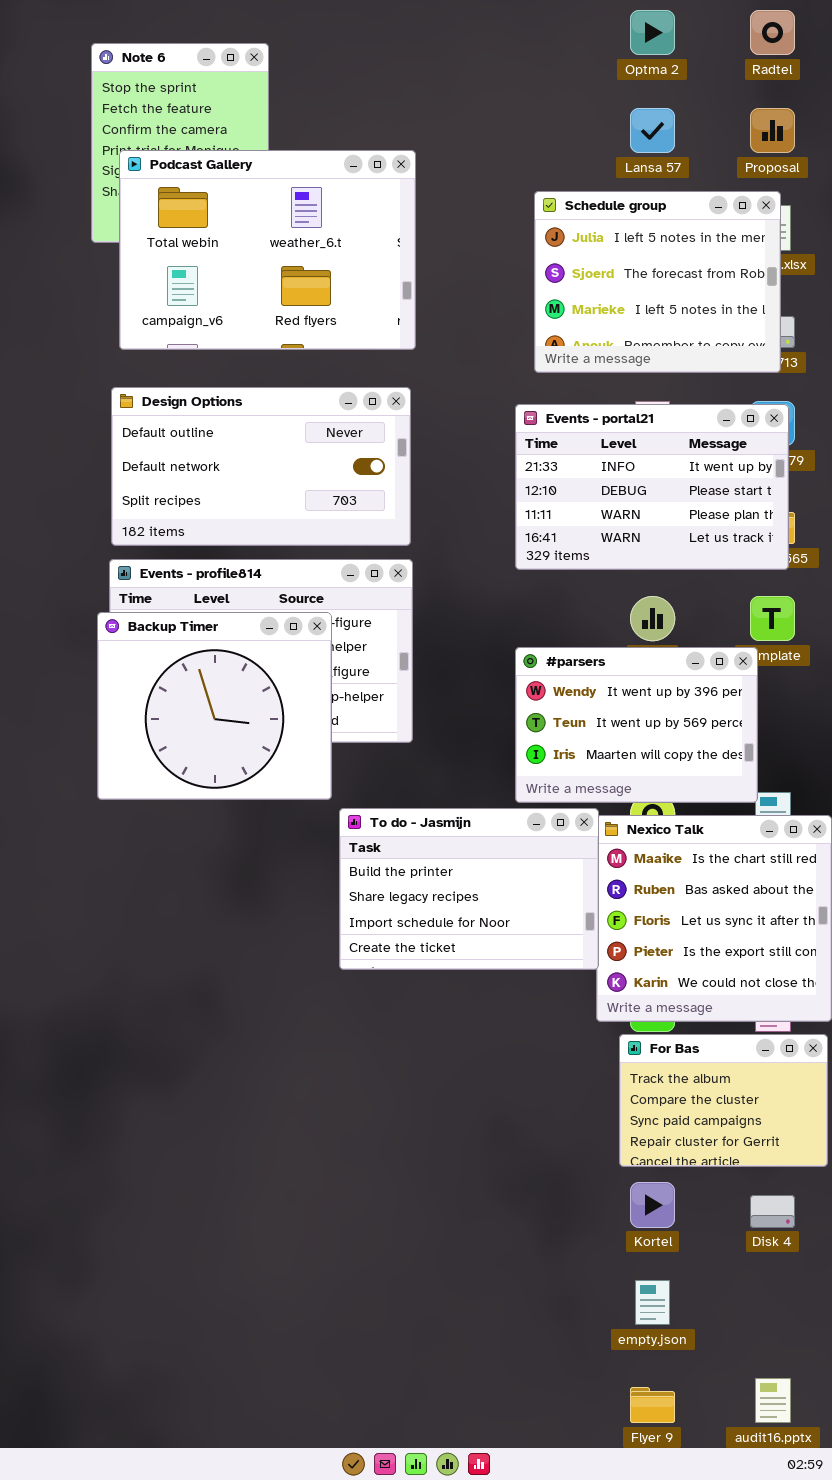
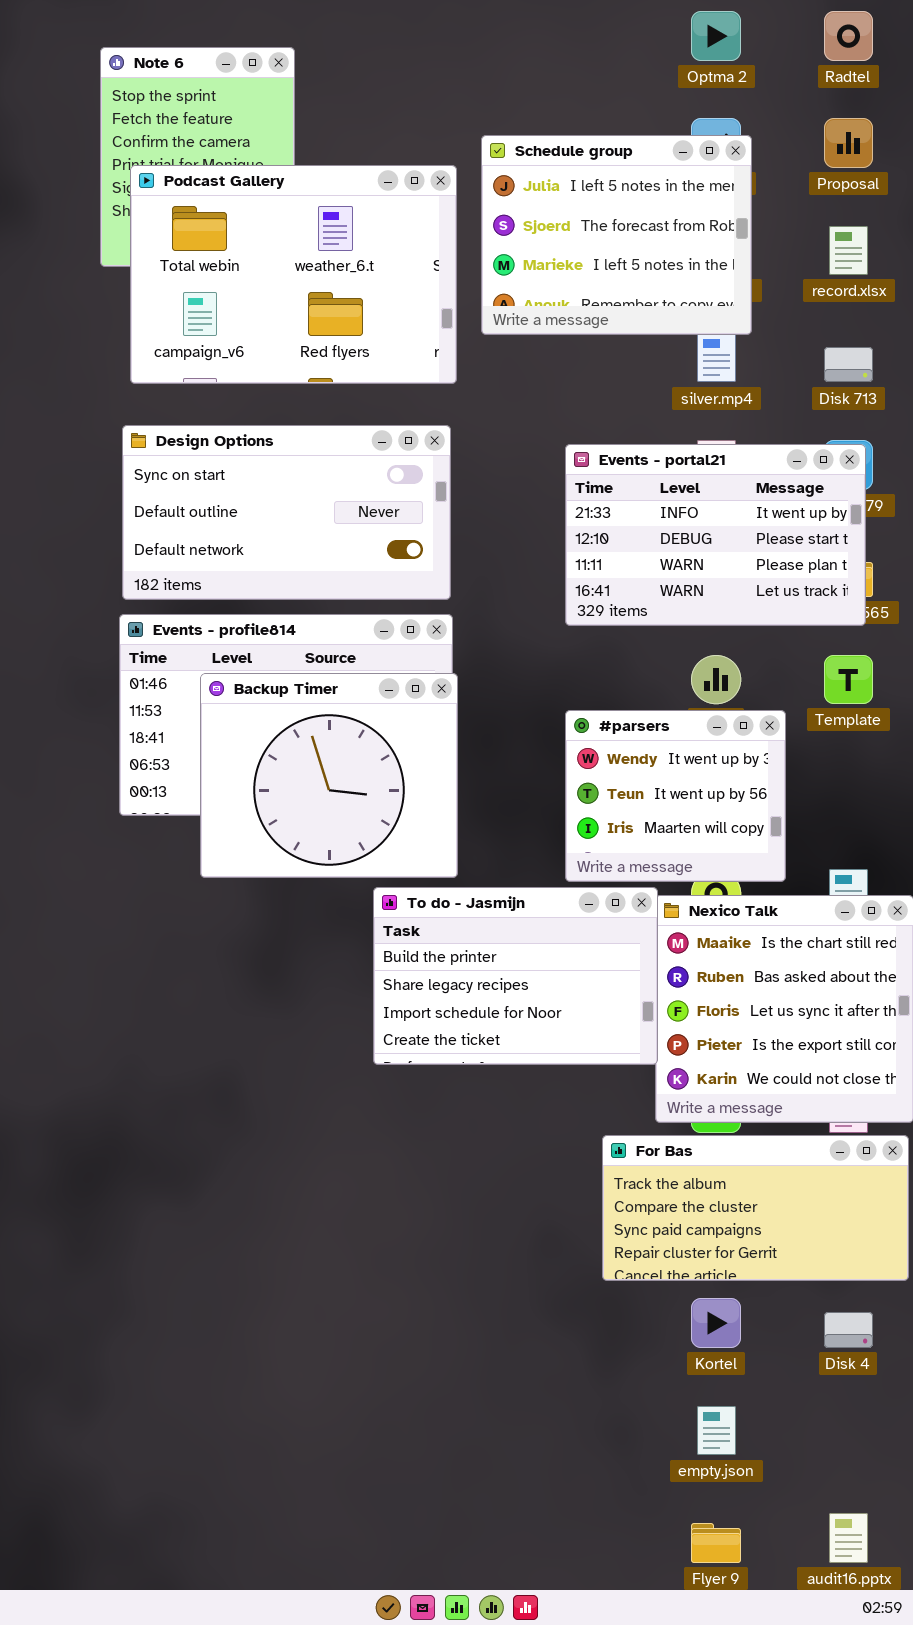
Schedule group: [534,191,781,373] -> [481,135,752,335], moved
Design Options: [111,387,411,546] -> [122,425,451,600], scrolled up 1 row
Backup Timer: [97,612,332,800] -> [200,673,458,878], moved
#parsers: [515,647,758,803] -> [565,710,786,882], resized
For Bas: [619,1034,828,1167] -> [602,1135,909,1281], resized

